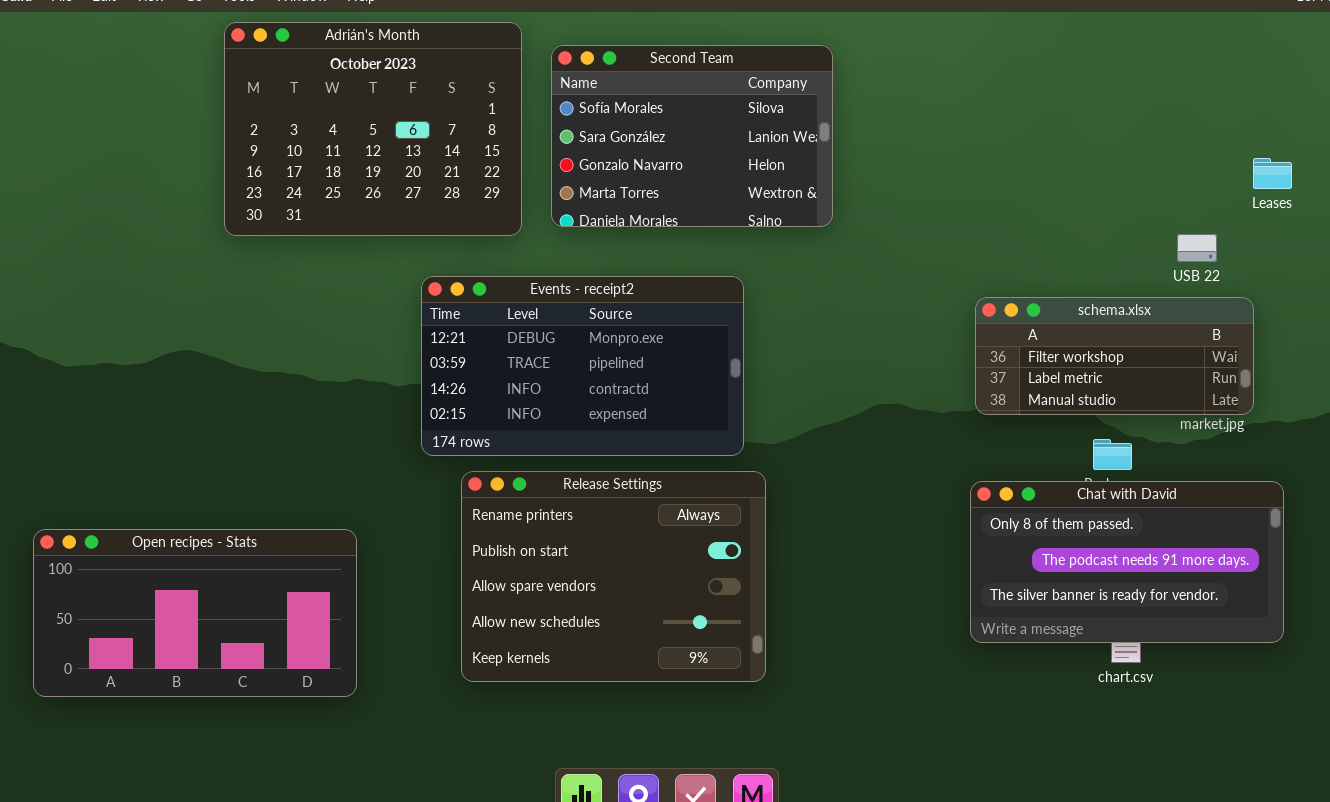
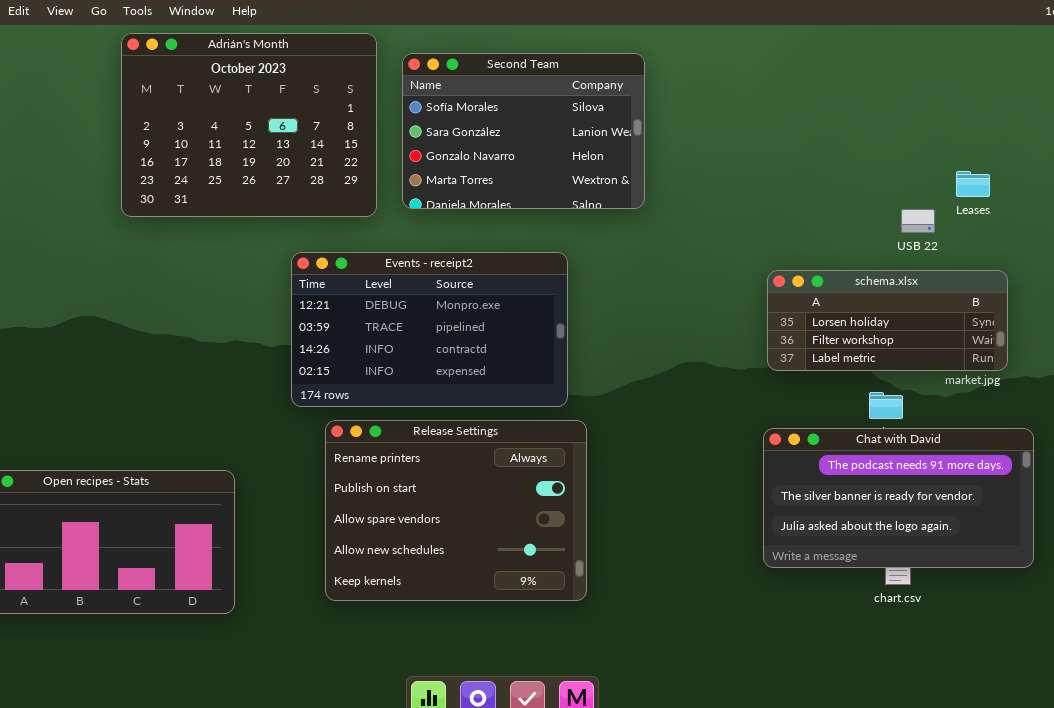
Leases: [1253,158,1292,189] -> [956,171,990,197], moved
USB 22: [1177,234,1217,262] -> [901,209,935,233], moved
schema.xlsx: [975,297,1254,415] -> [767,270,1008,371], scrolled up 1 row
Chat with David: [970,481,1284,643] -> [763,428,1034,568], scrolled down 1 row

